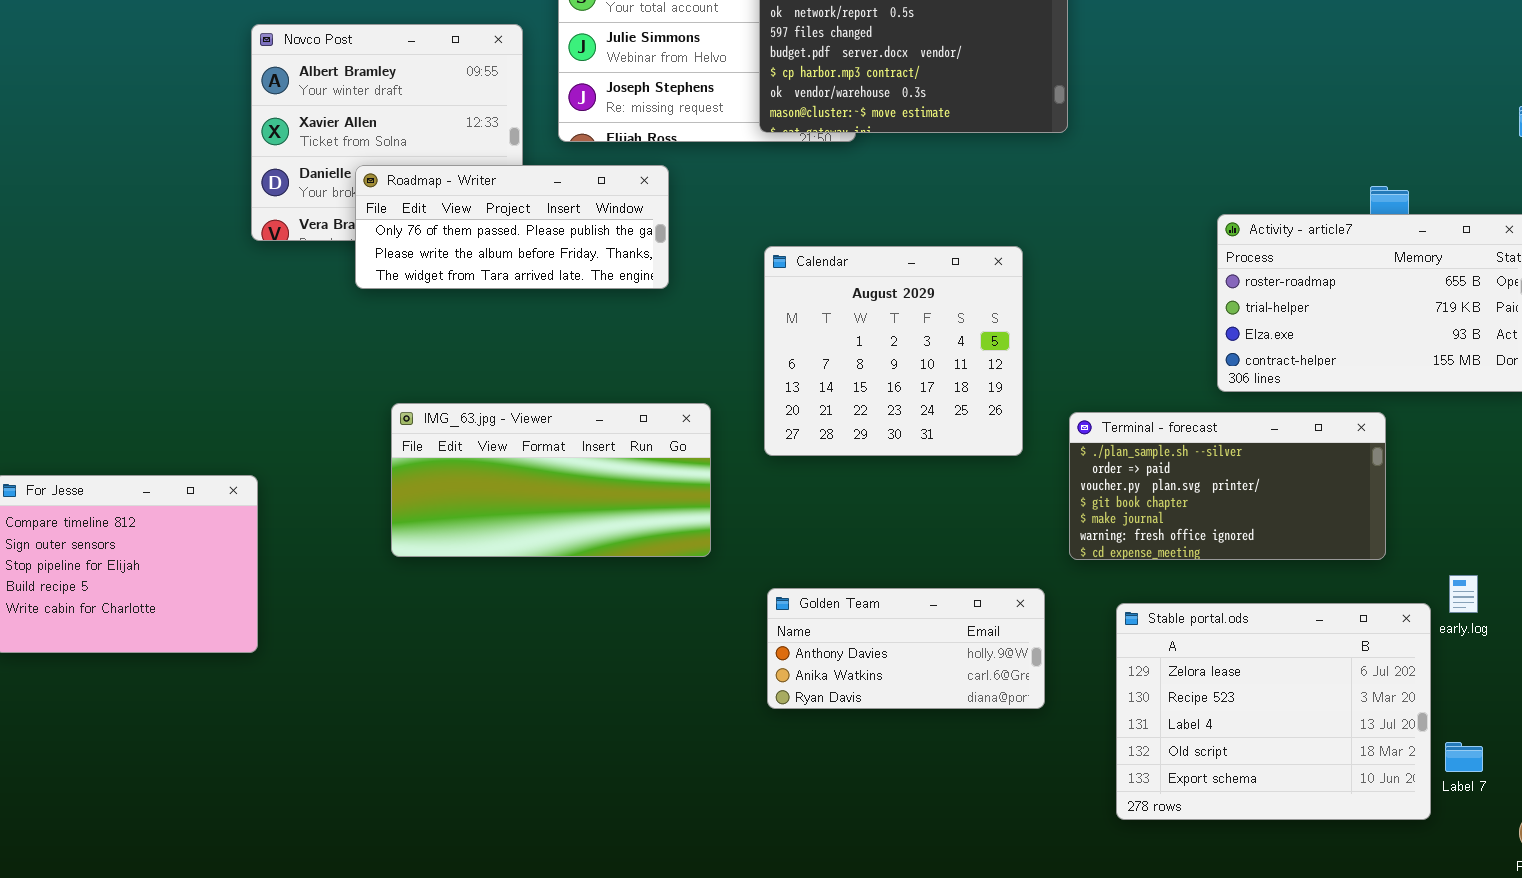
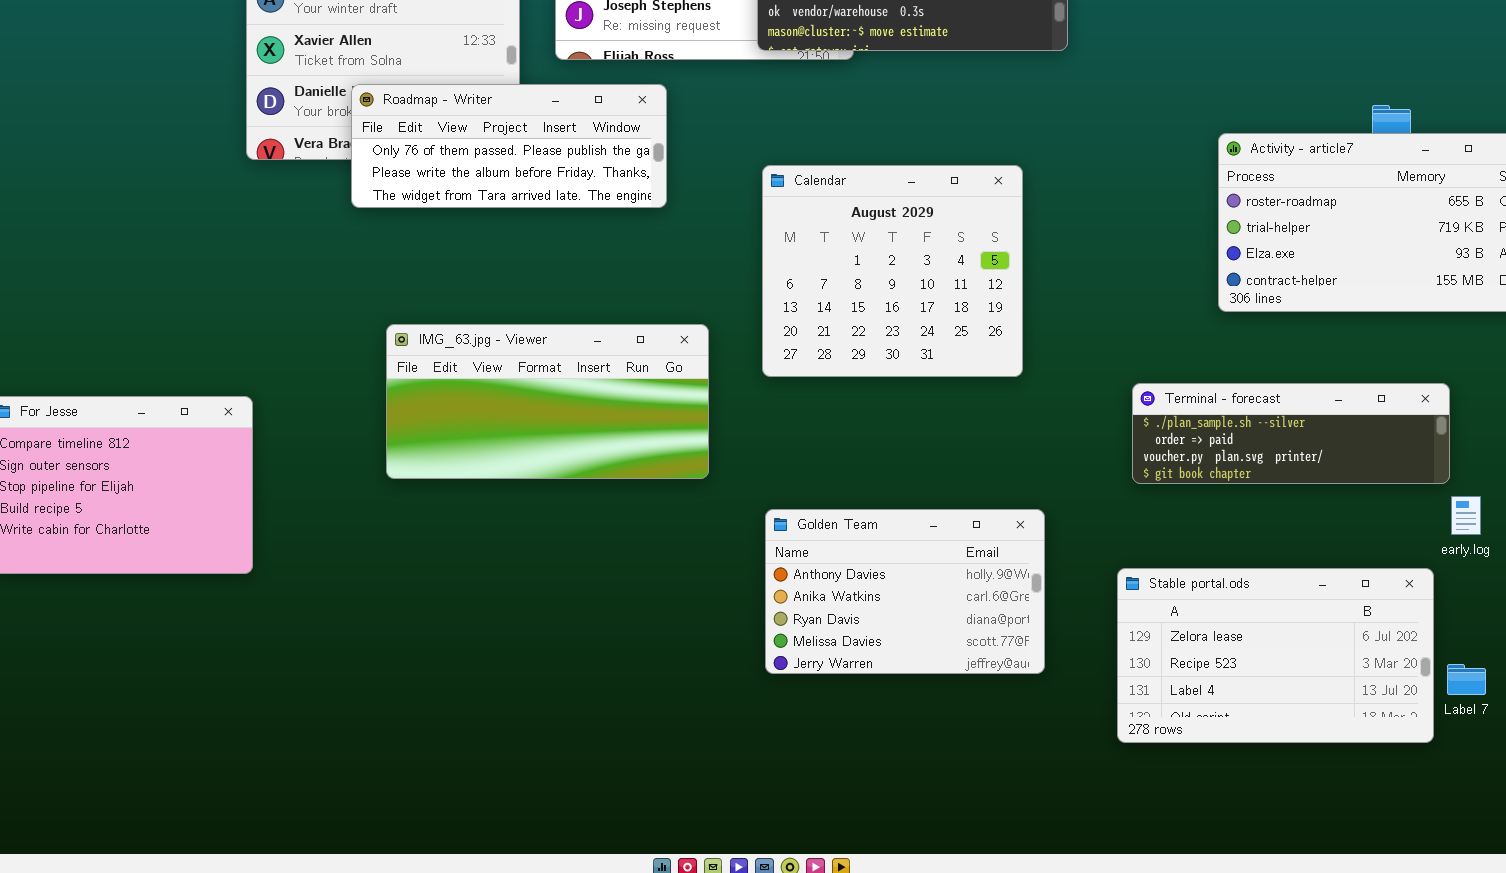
Terminal - forecast: [1069,412,1386,560] -> [1132,383,1450,484], moved, resized
Golden Team: [767,588,1045,709] -> [765,509,1045,674], resized
Stable portal.ods: [1116,603,1431,820] -> [1117,568,1434,743], resized

